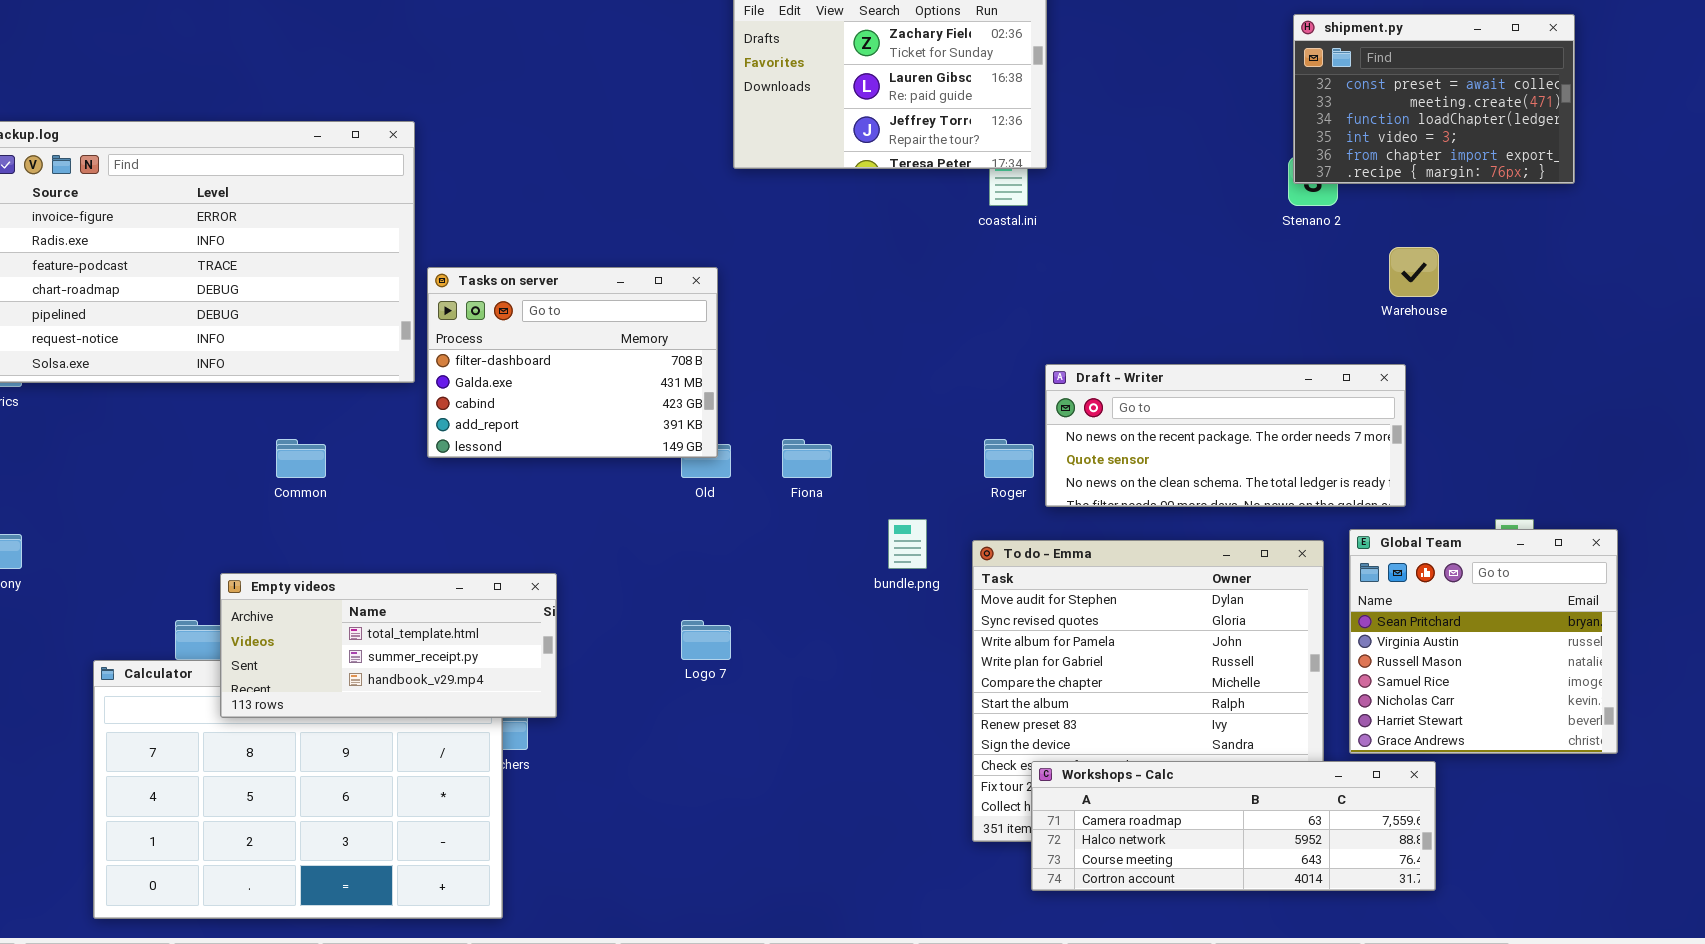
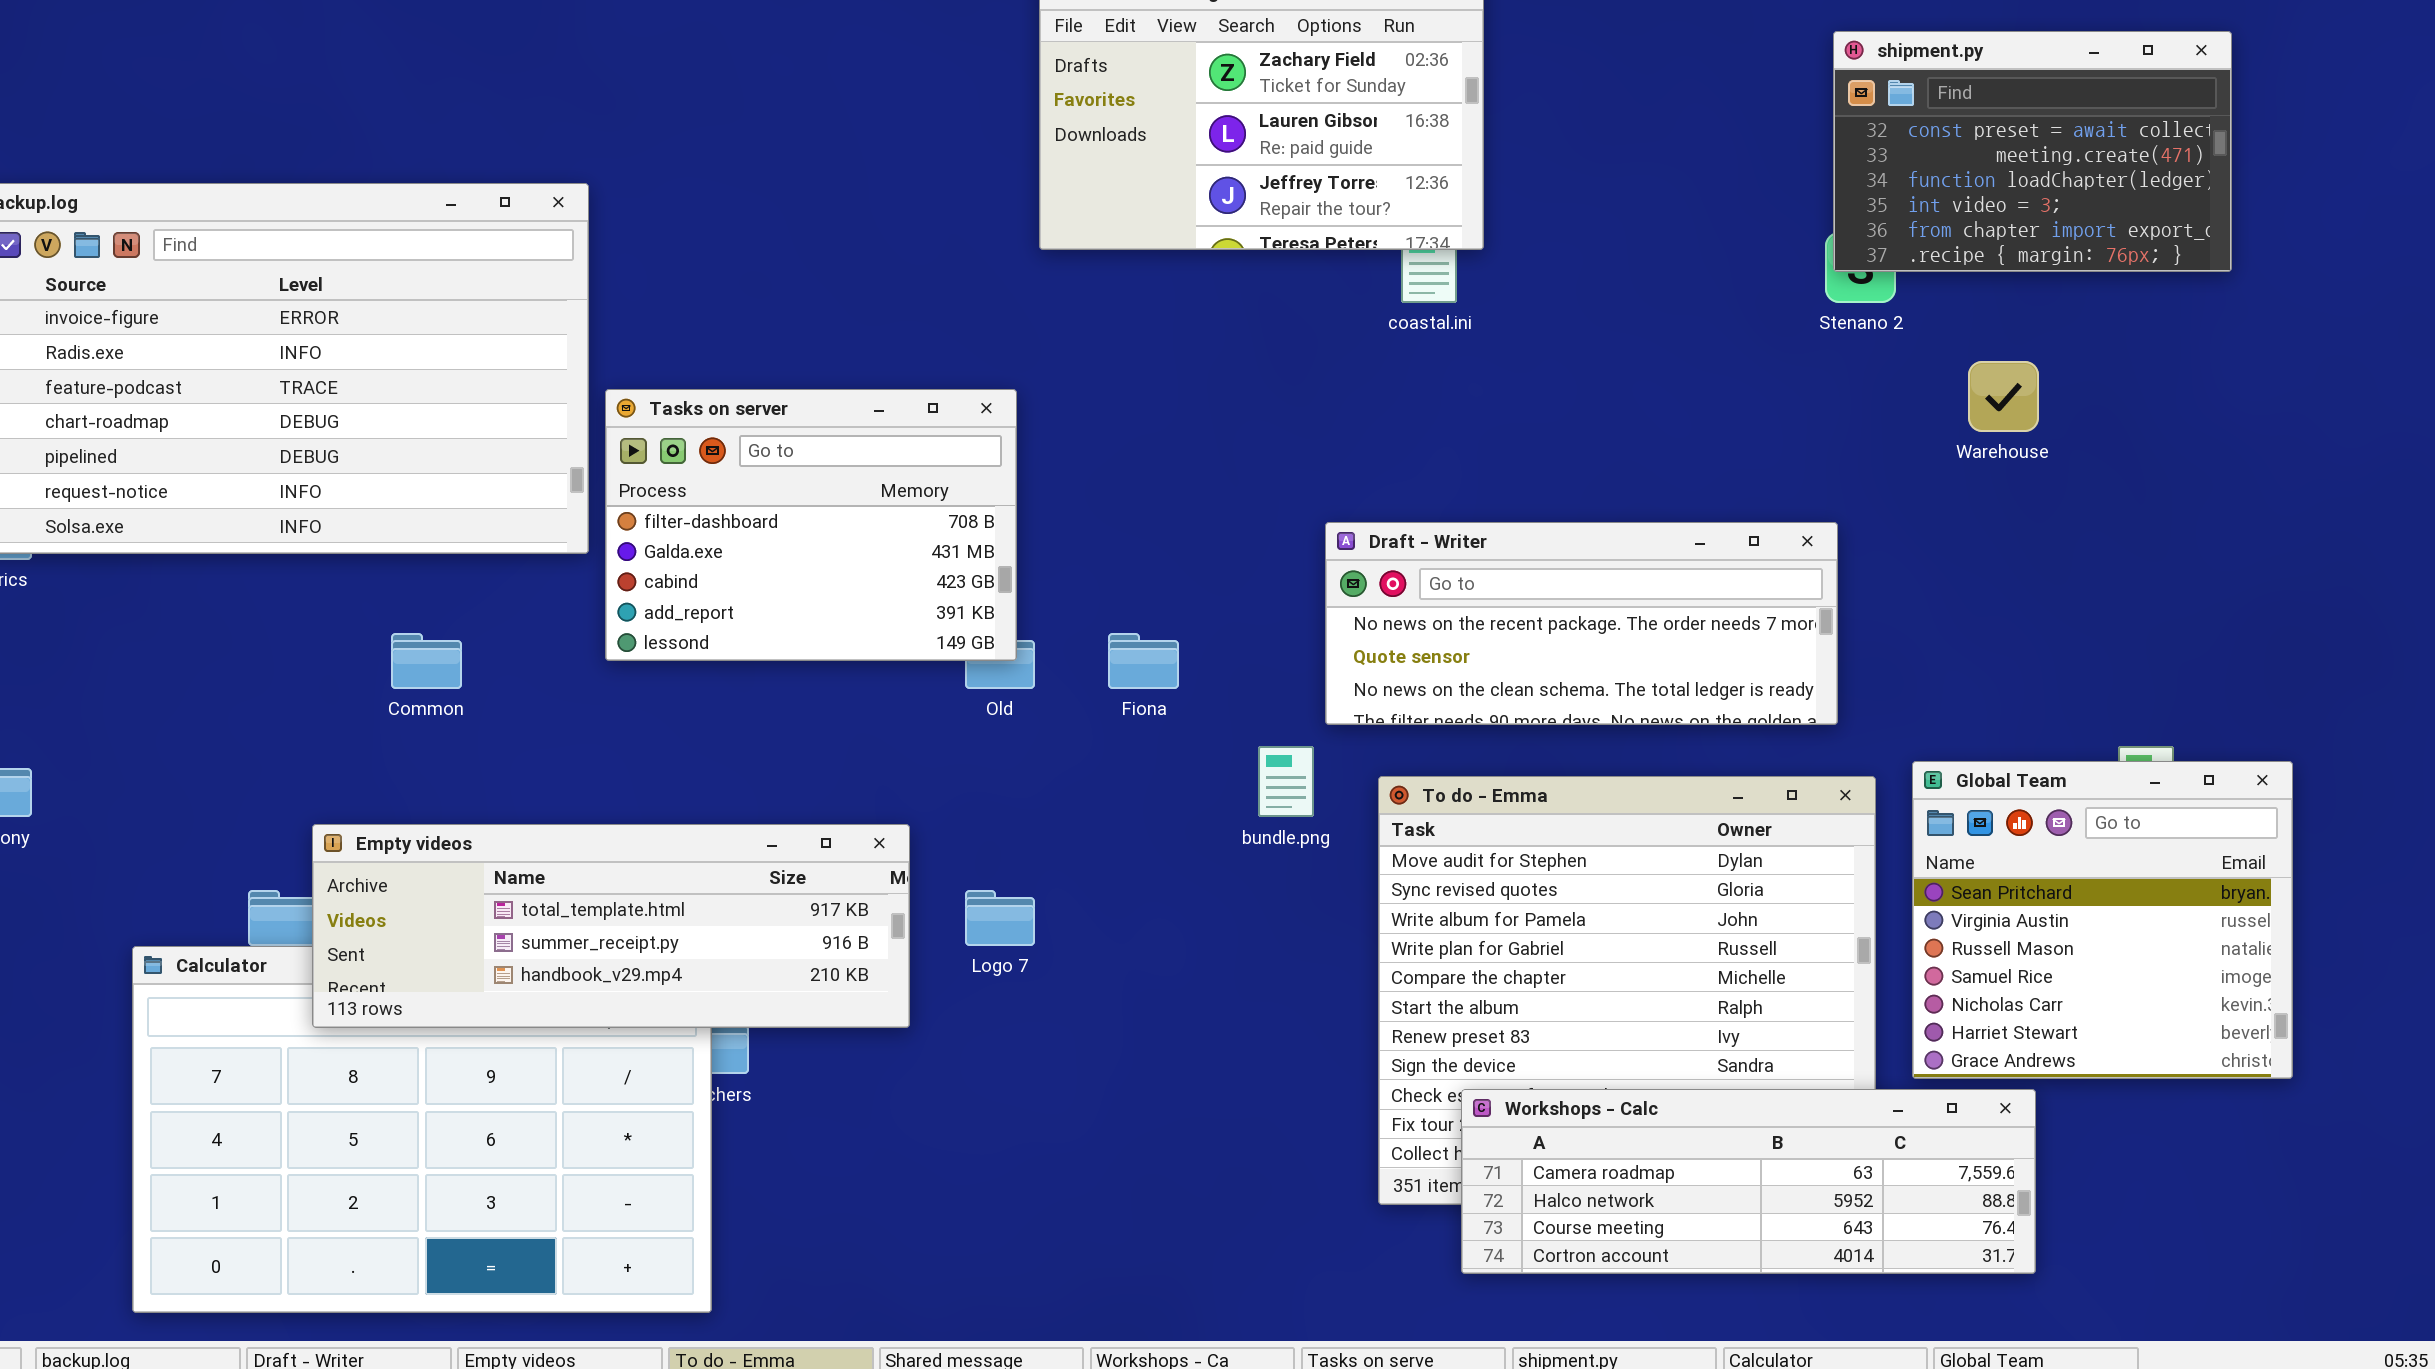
Draft - Writer: [1045,364,1406,507] -> [1325,522,1838,725], moved
Empty videos: [220,573,557,718] -> [312,824,910,1028], resized

